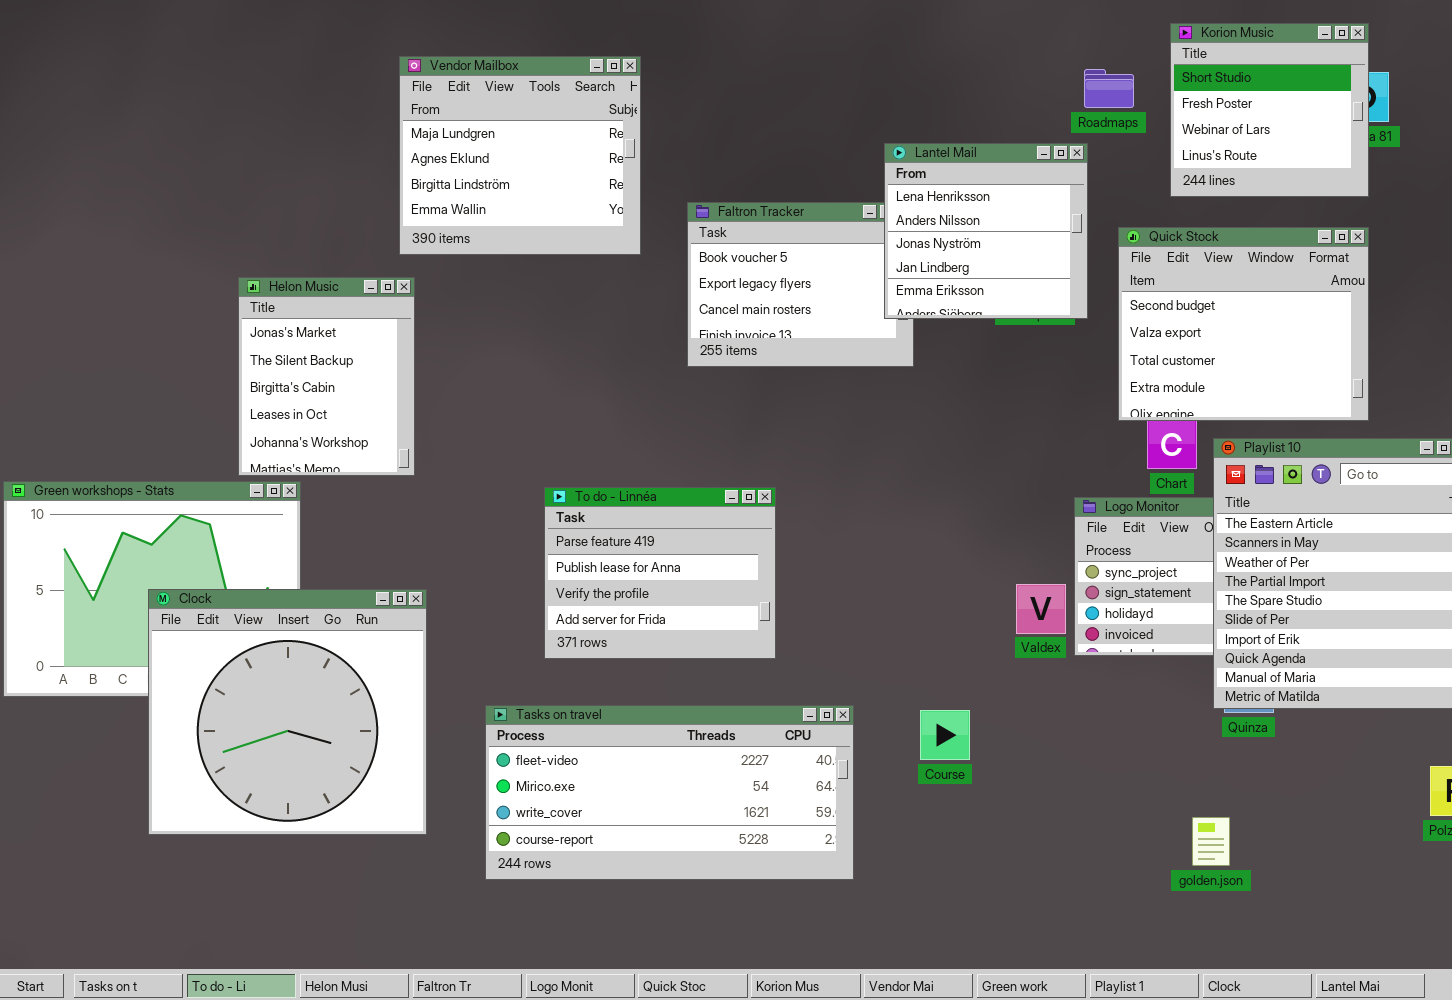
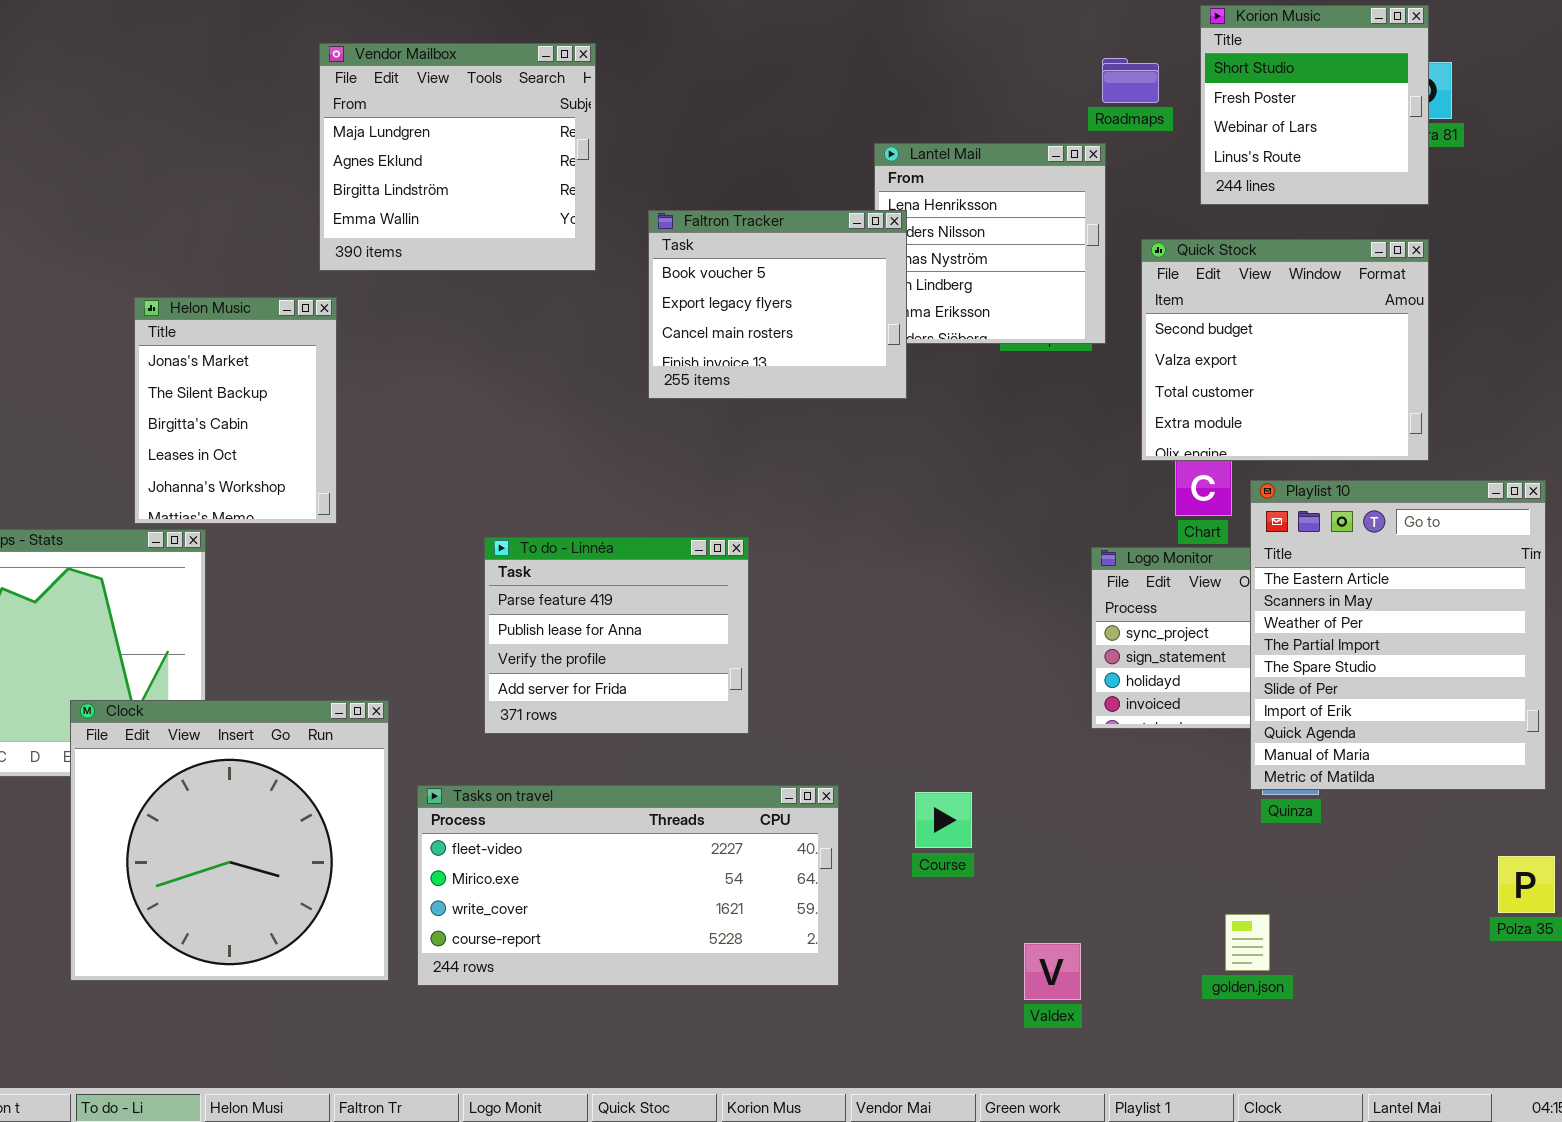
Faltron Tracker: [687,202,914,367] -> [648,210,907,399], raised
Valdex: [1016,584,1066,634] -> [1024,943,1081,1000], moved
Clock: [148,589,427,835] -> [70,700,389,981], moved

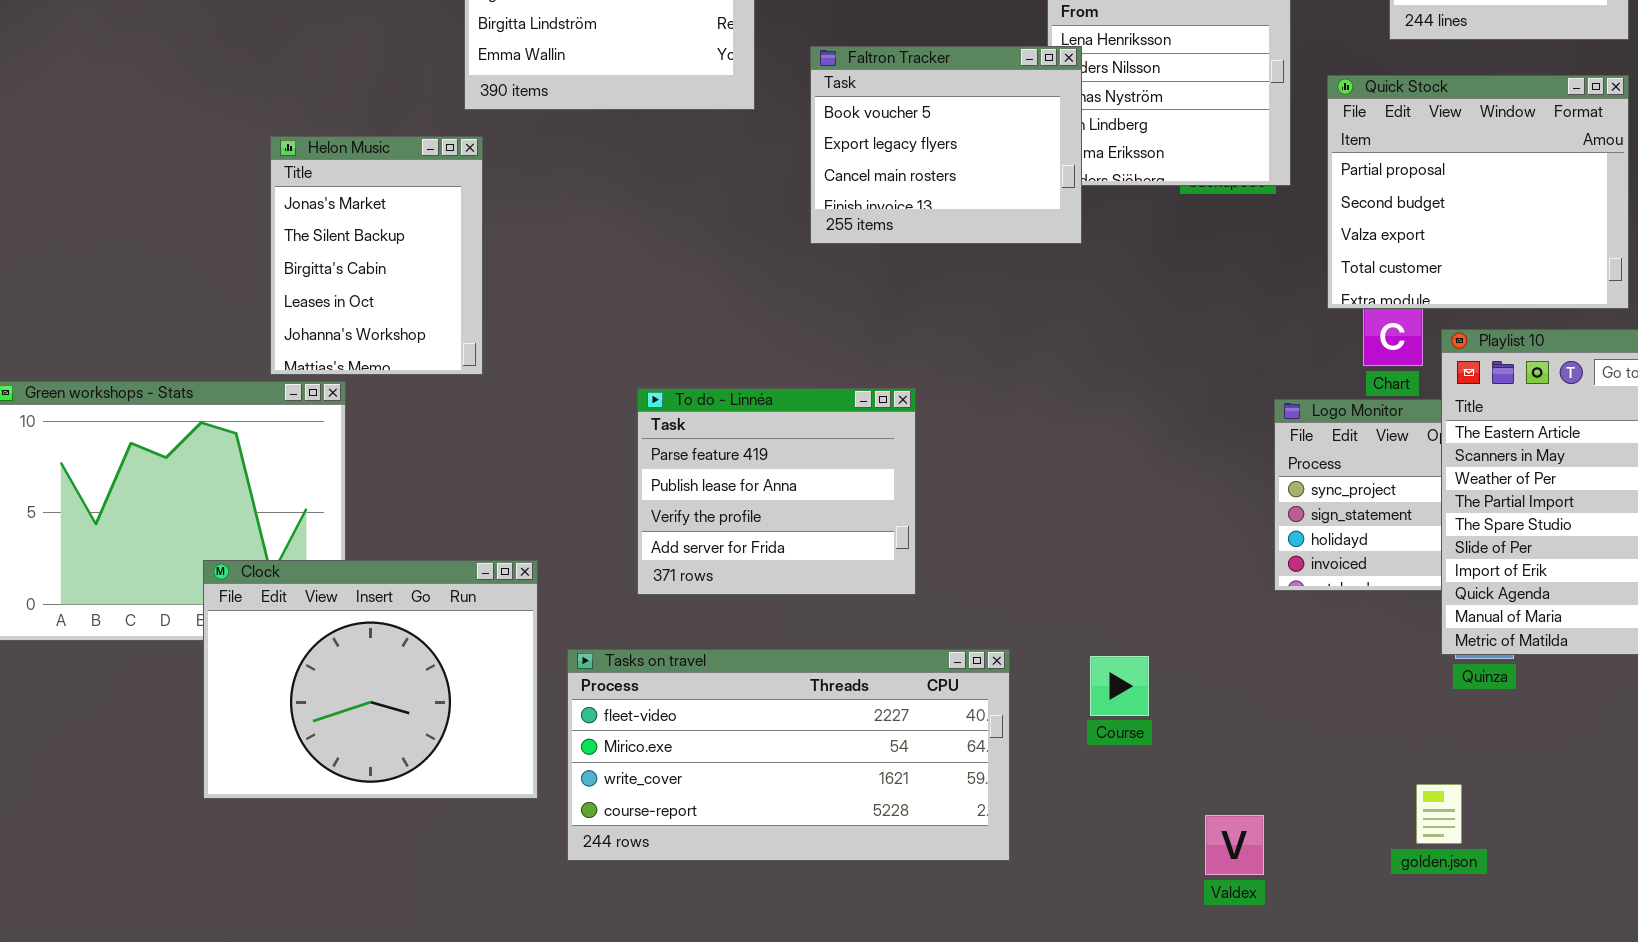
Quick Stock: [1141,239,1429,461] -> [1327,75,1629,309], scrolled up 1 row
Clock: [70,700,389,981] -> [203,560,538,799], resized

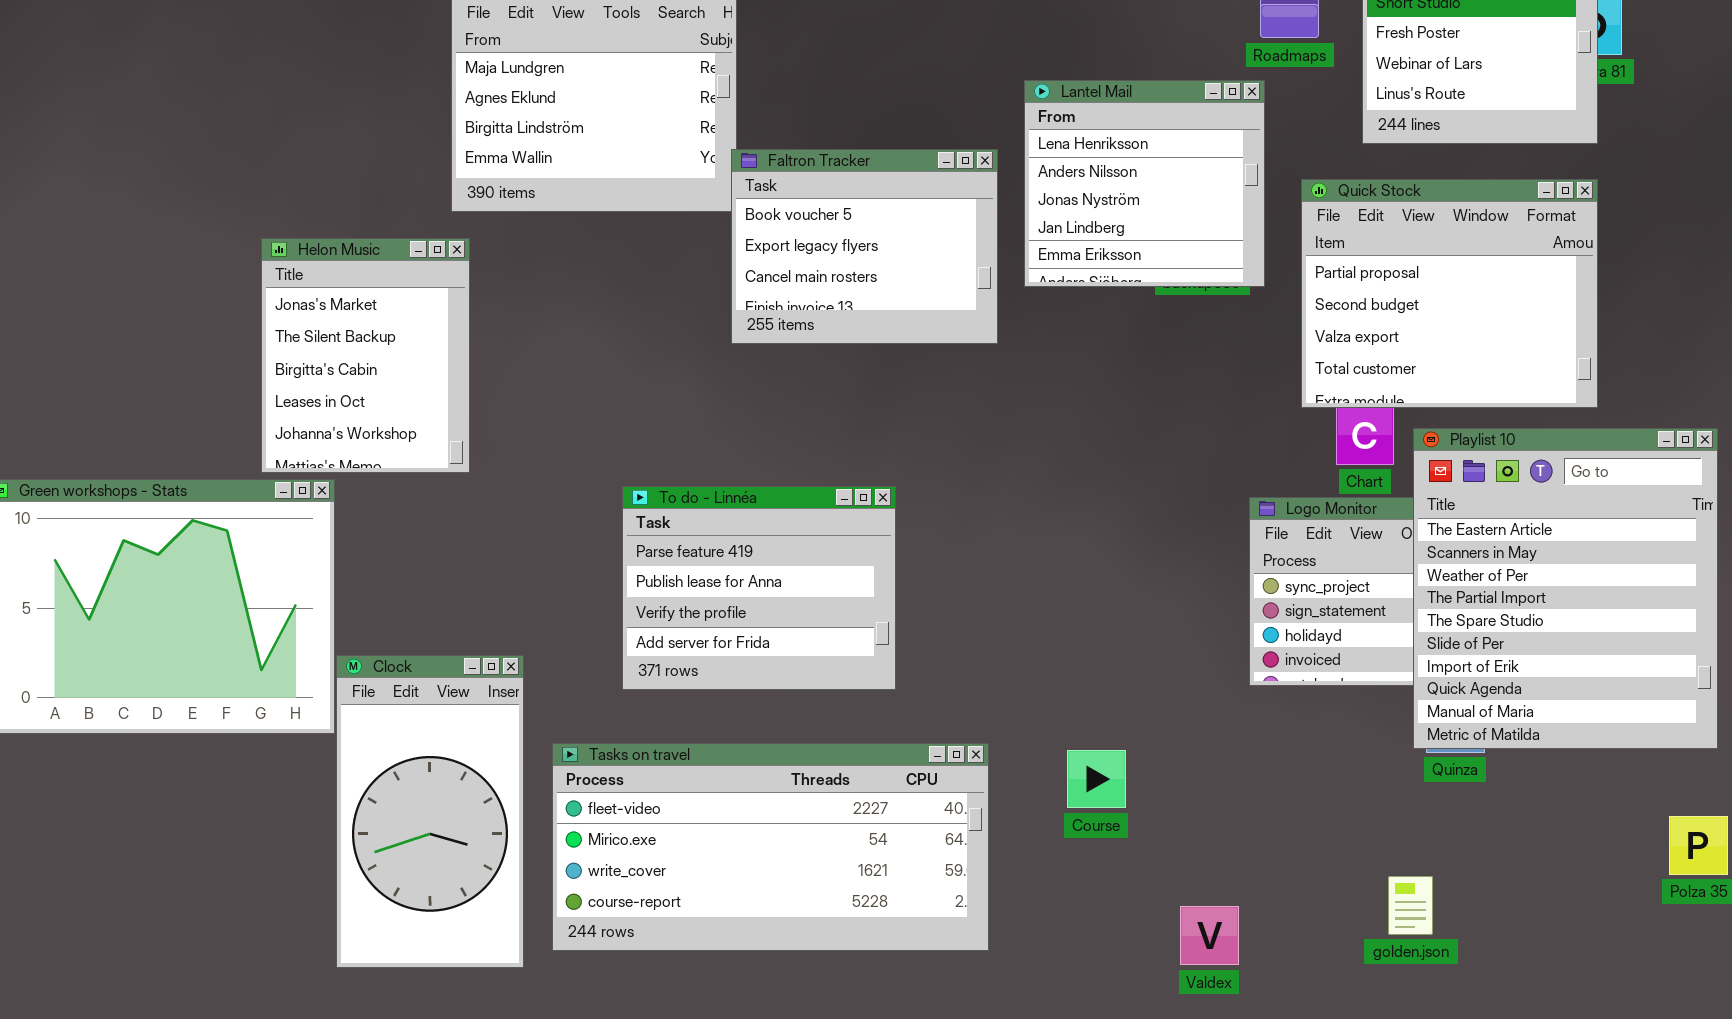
Faltron Tracker: [810,46,1082,244] -> [731,149,998,344], moved
Clock: [203,560,538,799] -> [336,655,524,968], resized

